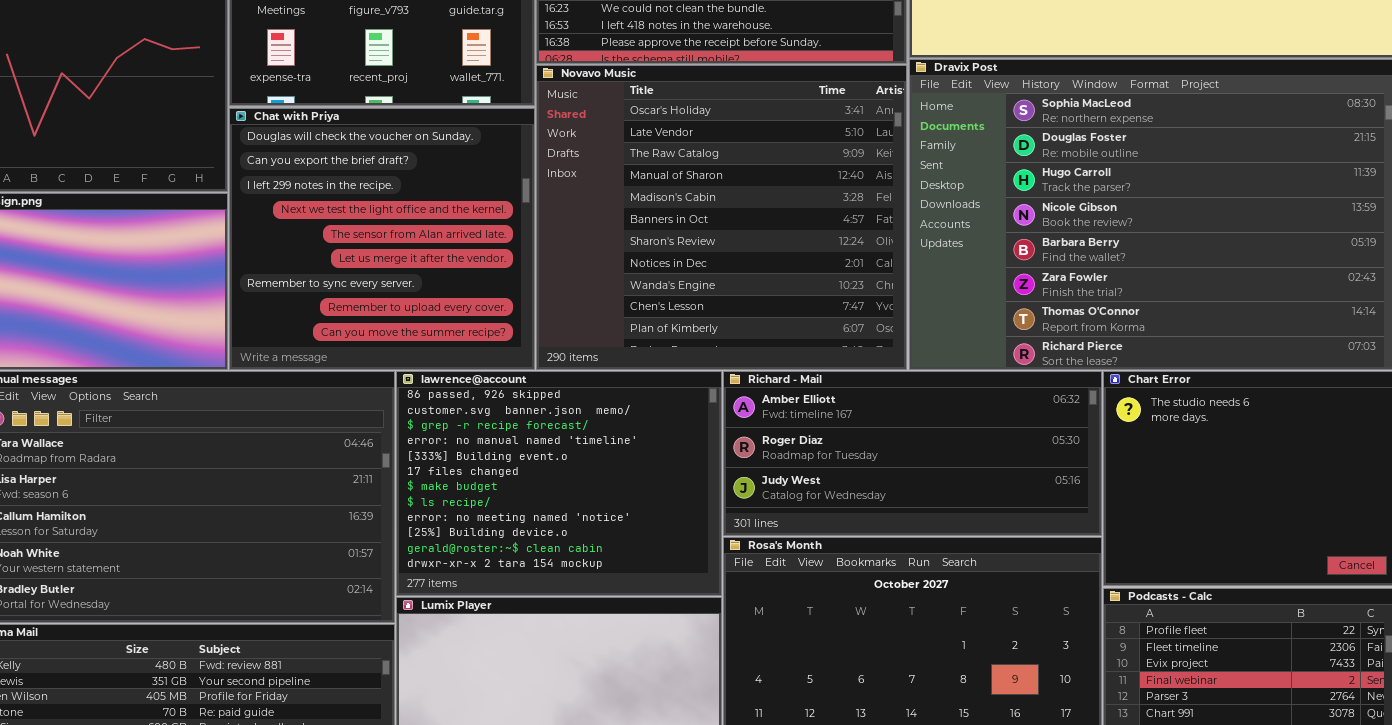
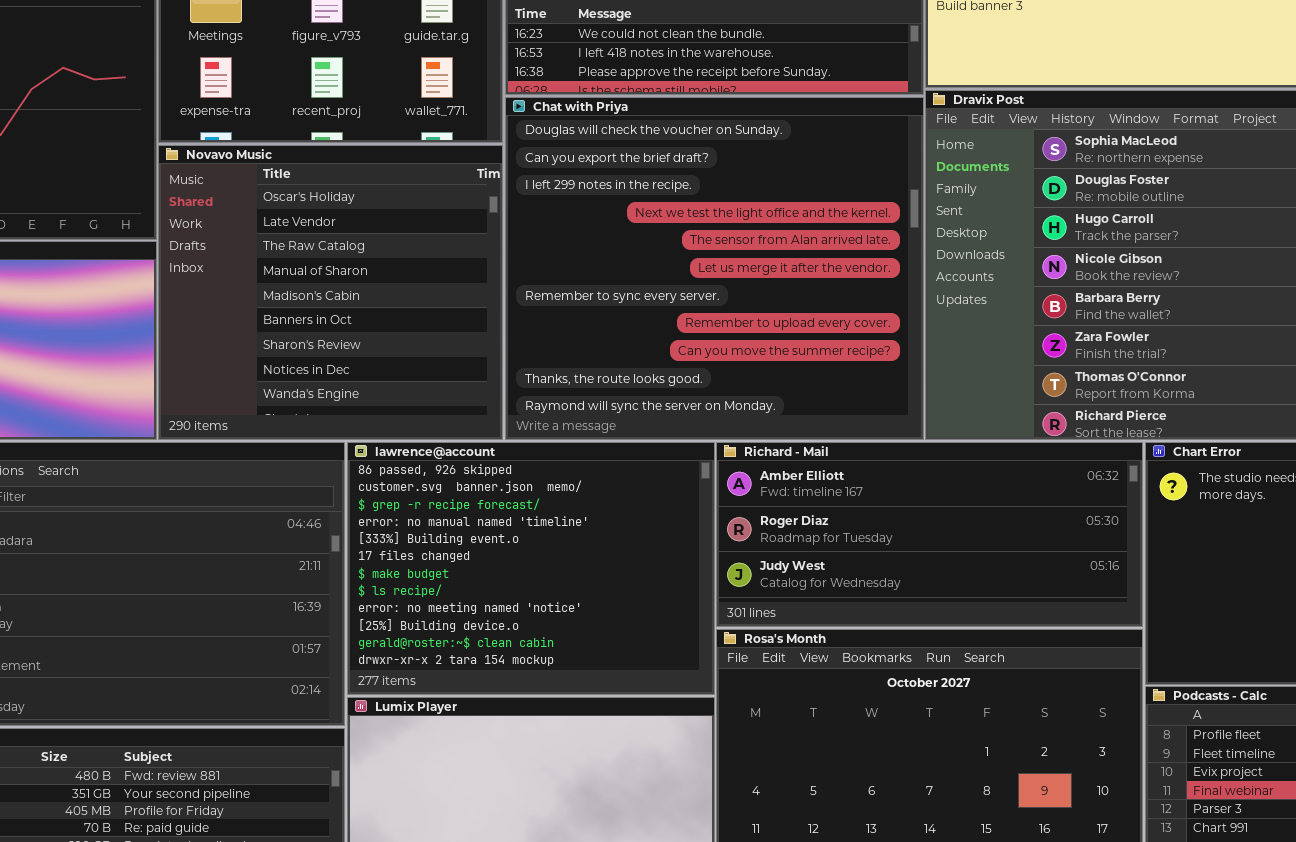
Novavo Music: [536,65,907,370] -> [158,145,503,440], moved, resized
Chat with Priya: [229,108,535,370] -> [505,97,924,440], moved, resized

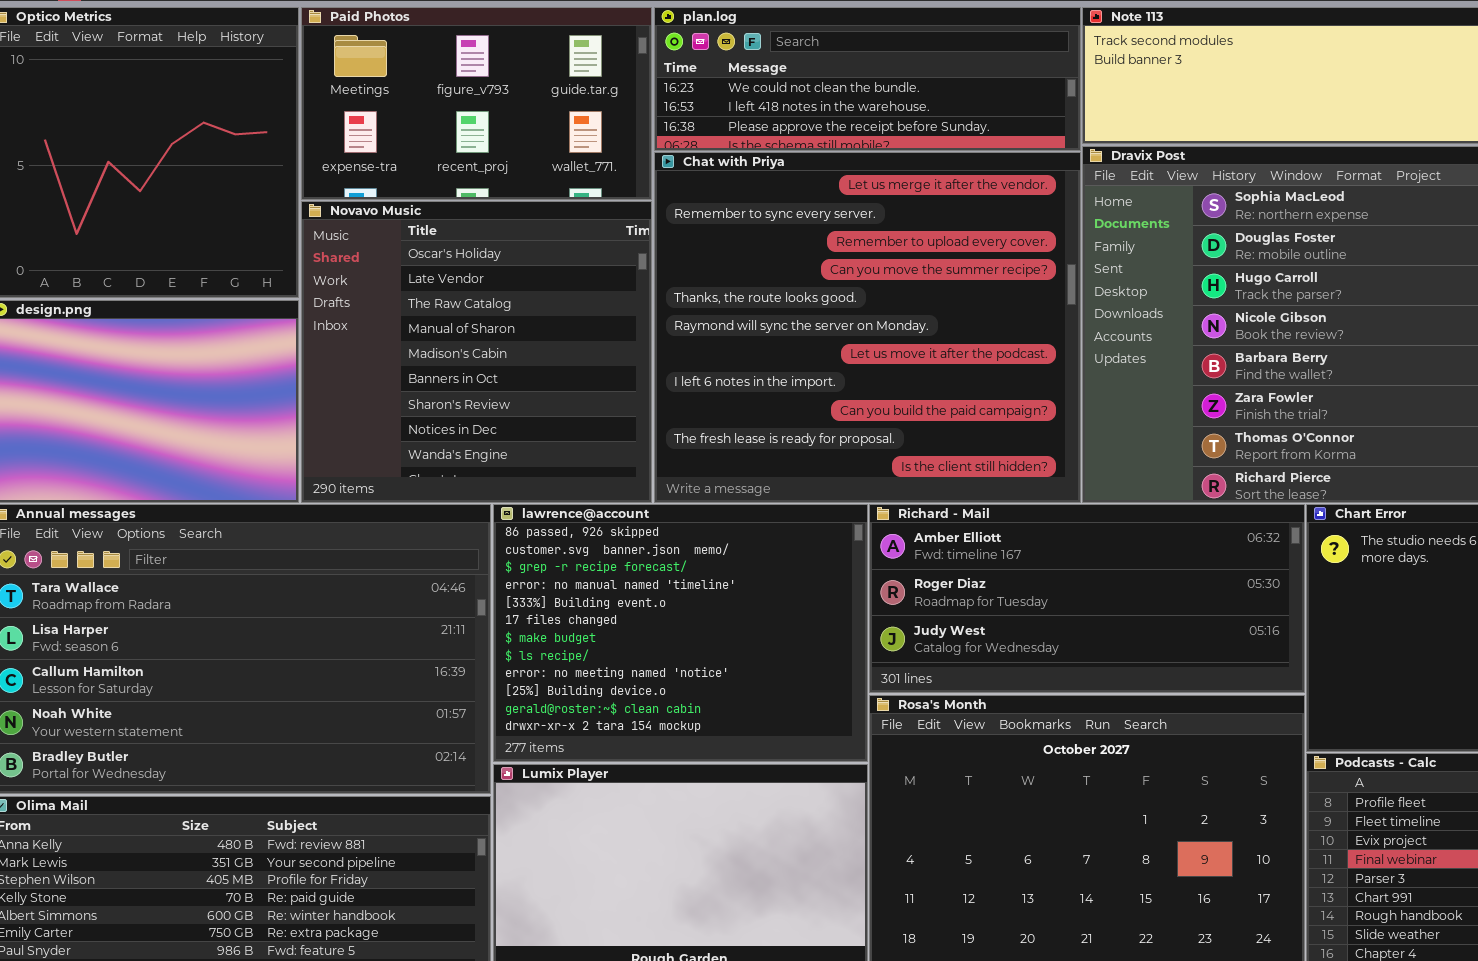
Chat with Priya: [505,97,924,440] -> [654,152,1081,503], scrolled down 5 rows

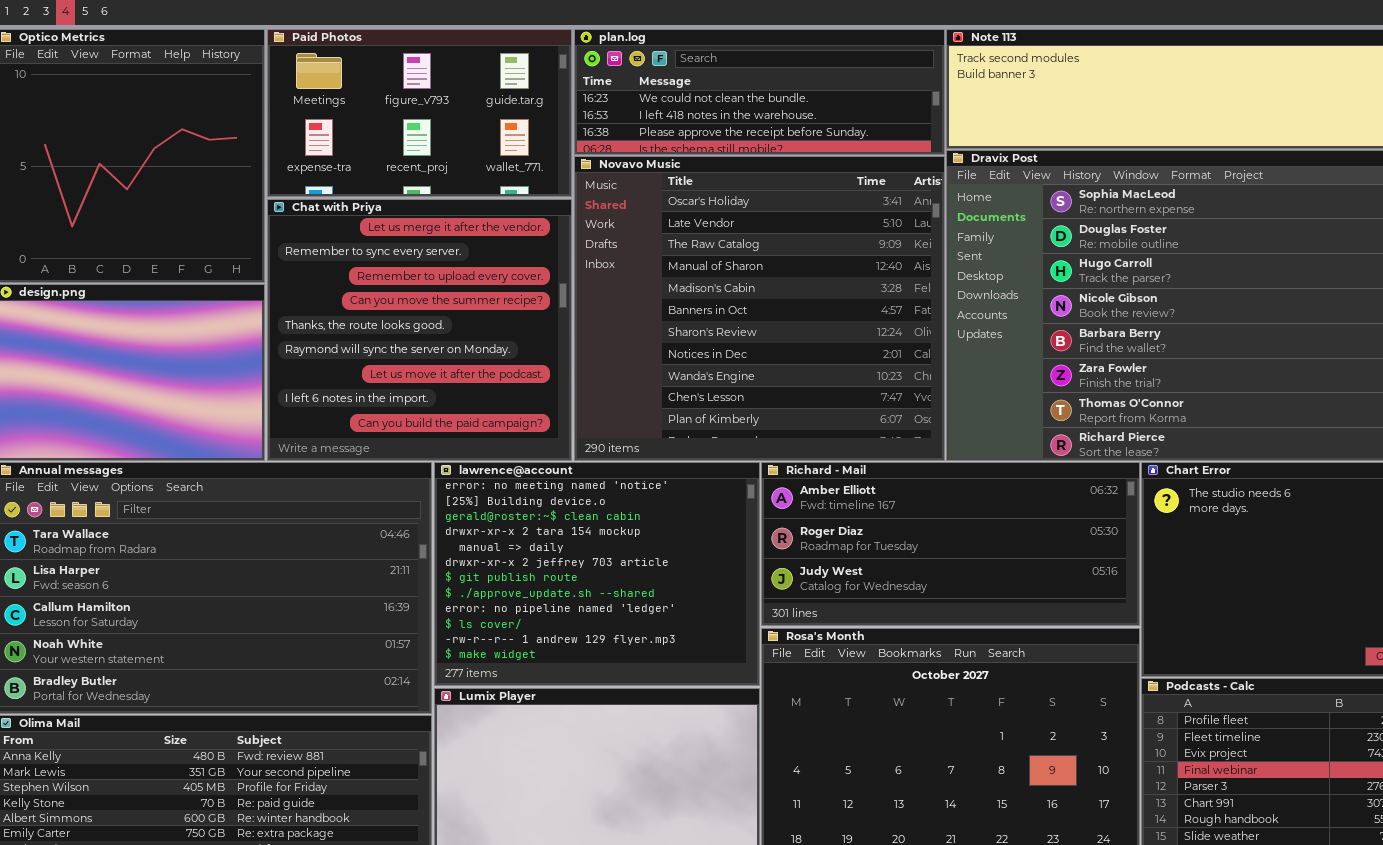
Chat with Priya: [654,152,1081,503] -> [267,199,572,461], moved, resized
Novavo Music: [301,201,652,503] -> [574,156,945,461], moved, resized
lawrence@account: [493,504,868,762] -> [434,462,760,686], scrolled down 8 rows

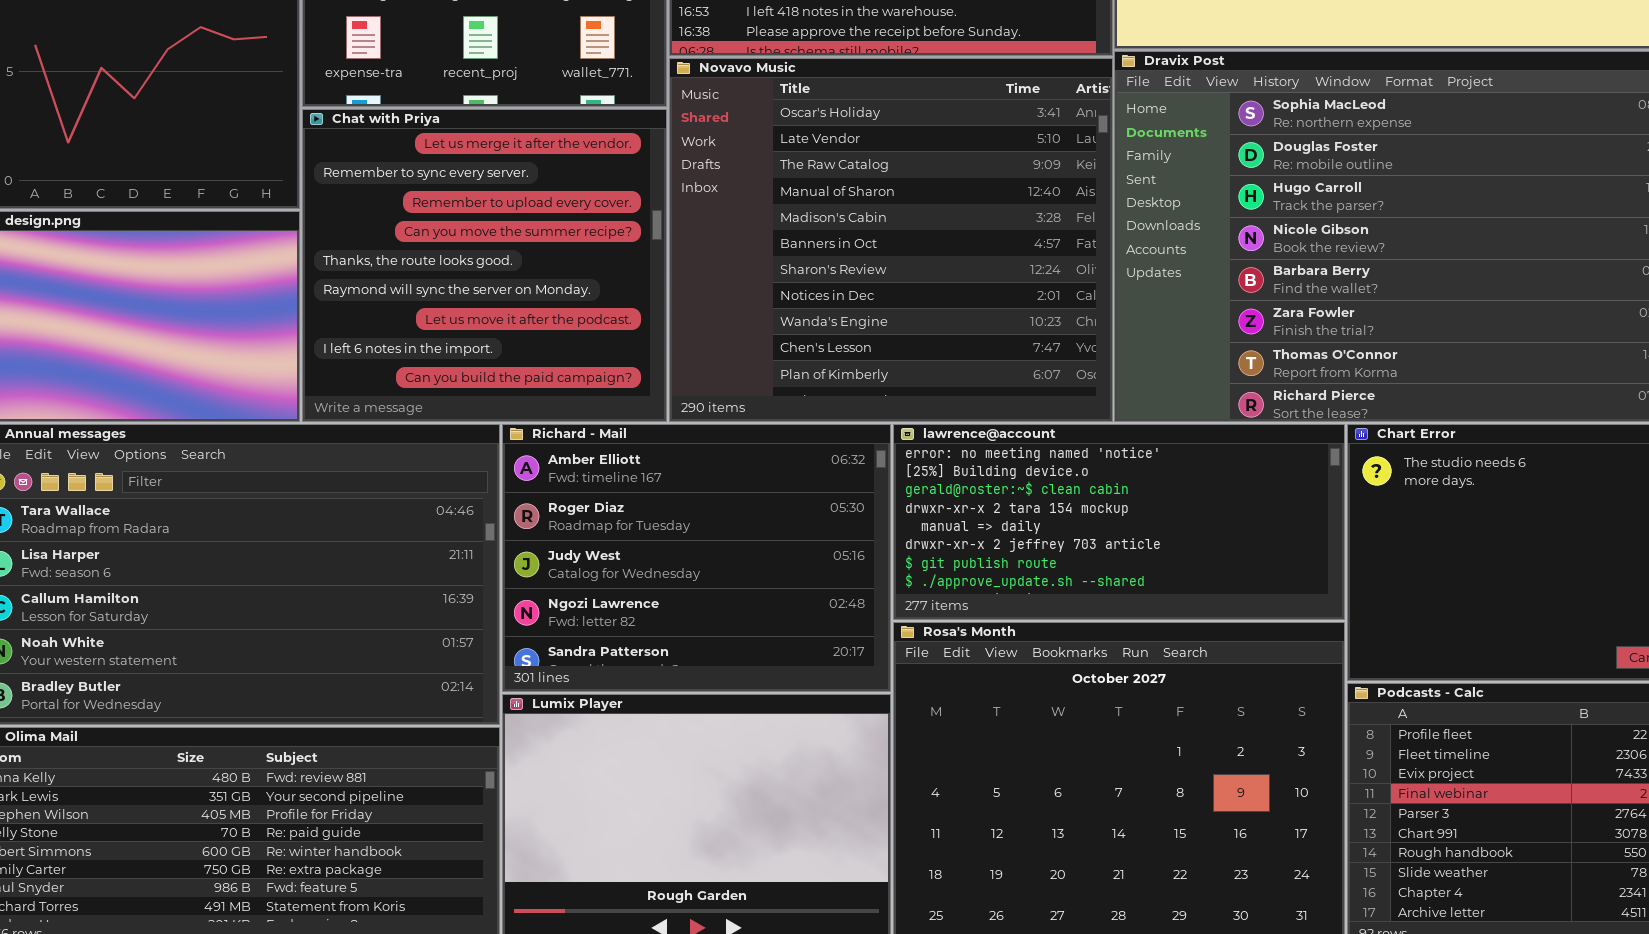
lawrence@account: [434,462,760,686] -> [893,424,1345,620], moved, resized
Richard - Mail: [761,462,1140,626] -> [502,424,891,692], moved, resized

